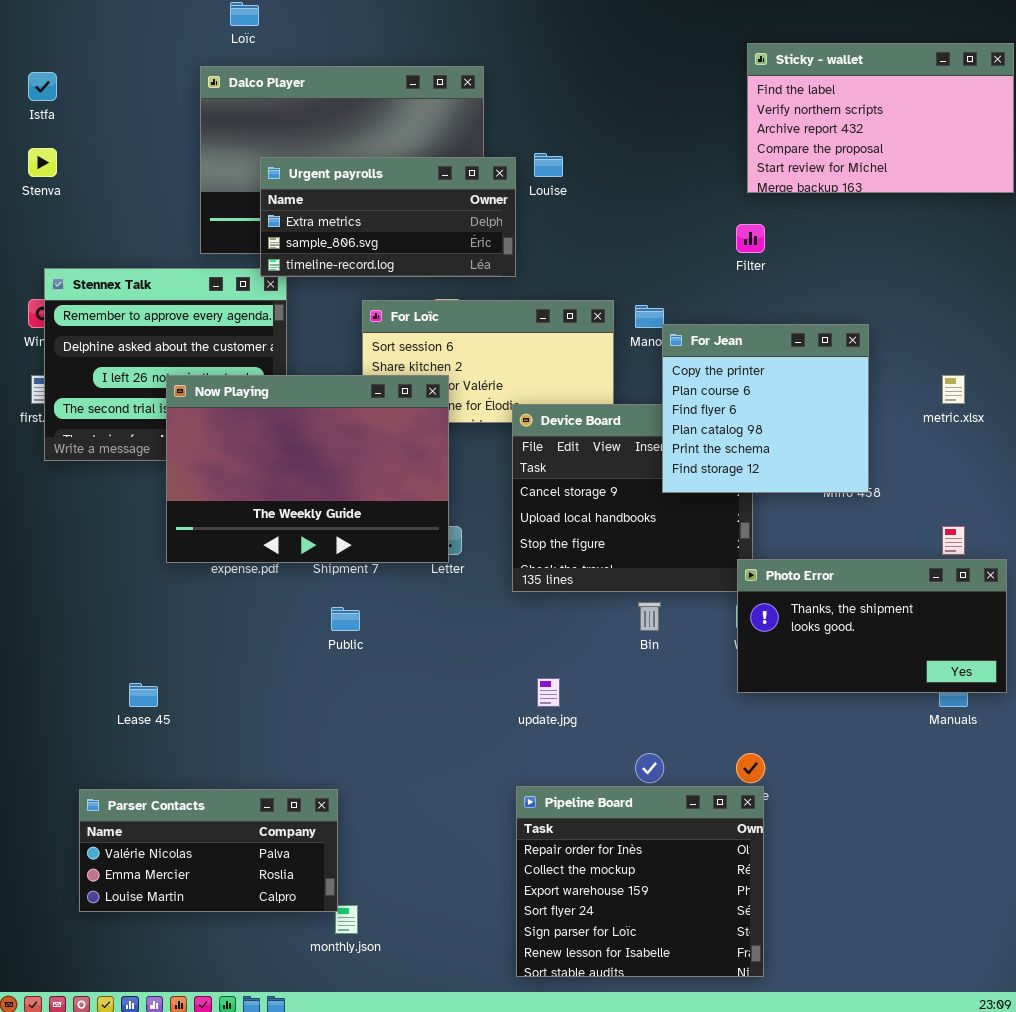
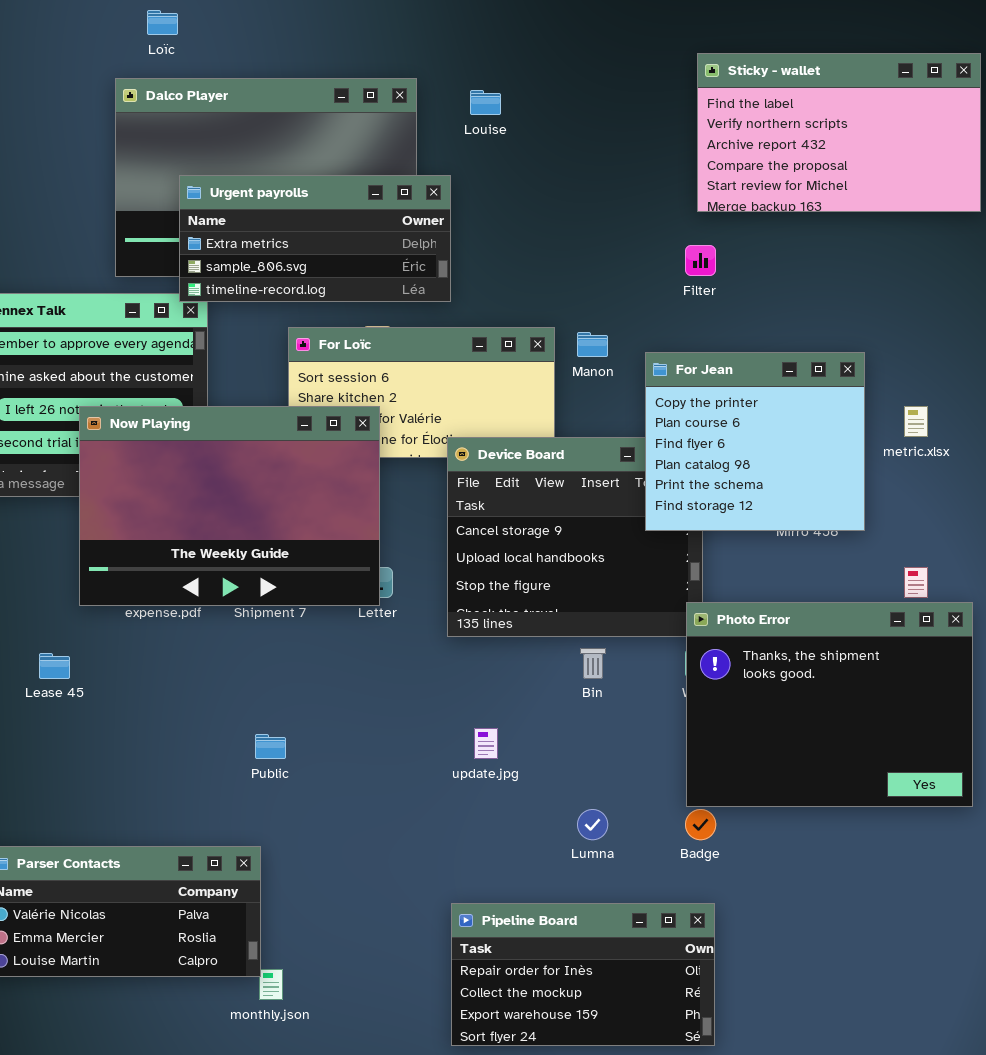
Louise: [534,153,563,177] -> [470,90,501,115], moved
For Jean: [662,324,869,493] -> [645,352,865,531], moved
Photo Error: [737,559,1007,693] -> [686,602,973,807], resized
Public: [331,607,360,631] -> [255,734,286,759], moved
Lease 45: [129,683,158,707] -> [39,653,70,679], moved
Pipeline Board: [516,786,764,977] -> [451,903,715,1046], resized

